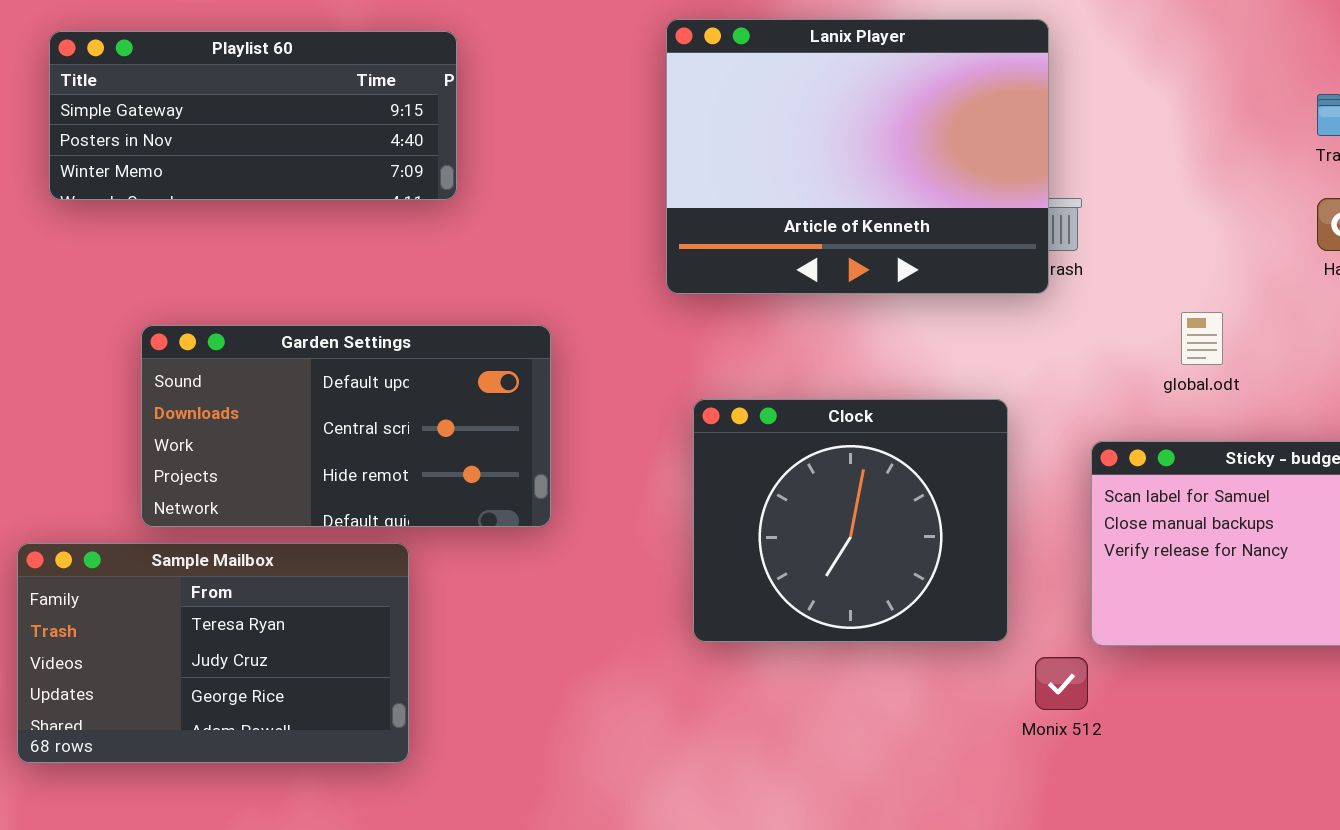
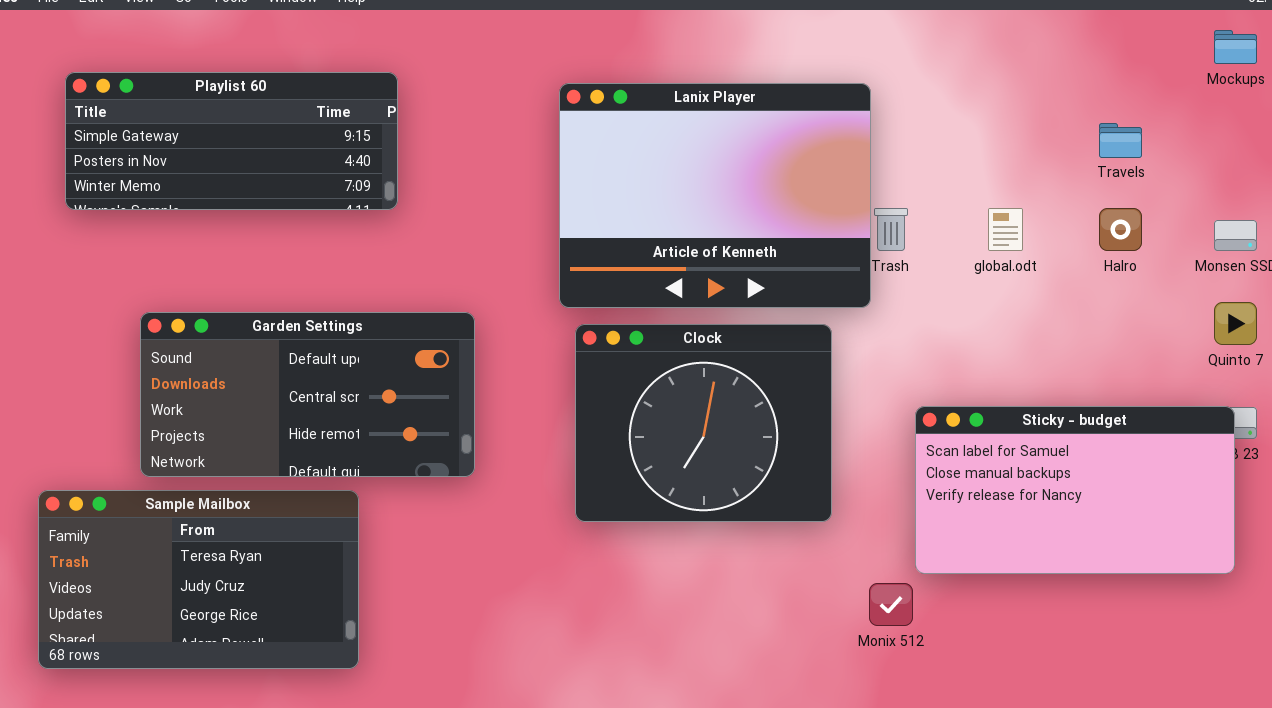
Lanix Player: [666,19,1049,294] -> [559,83,871,308], moved
global.odt: [1181,312,1223,365] -> [988,208,1023,251], moved
Clock: [693,399,1008,642] -> [575,324,832,522], moved

